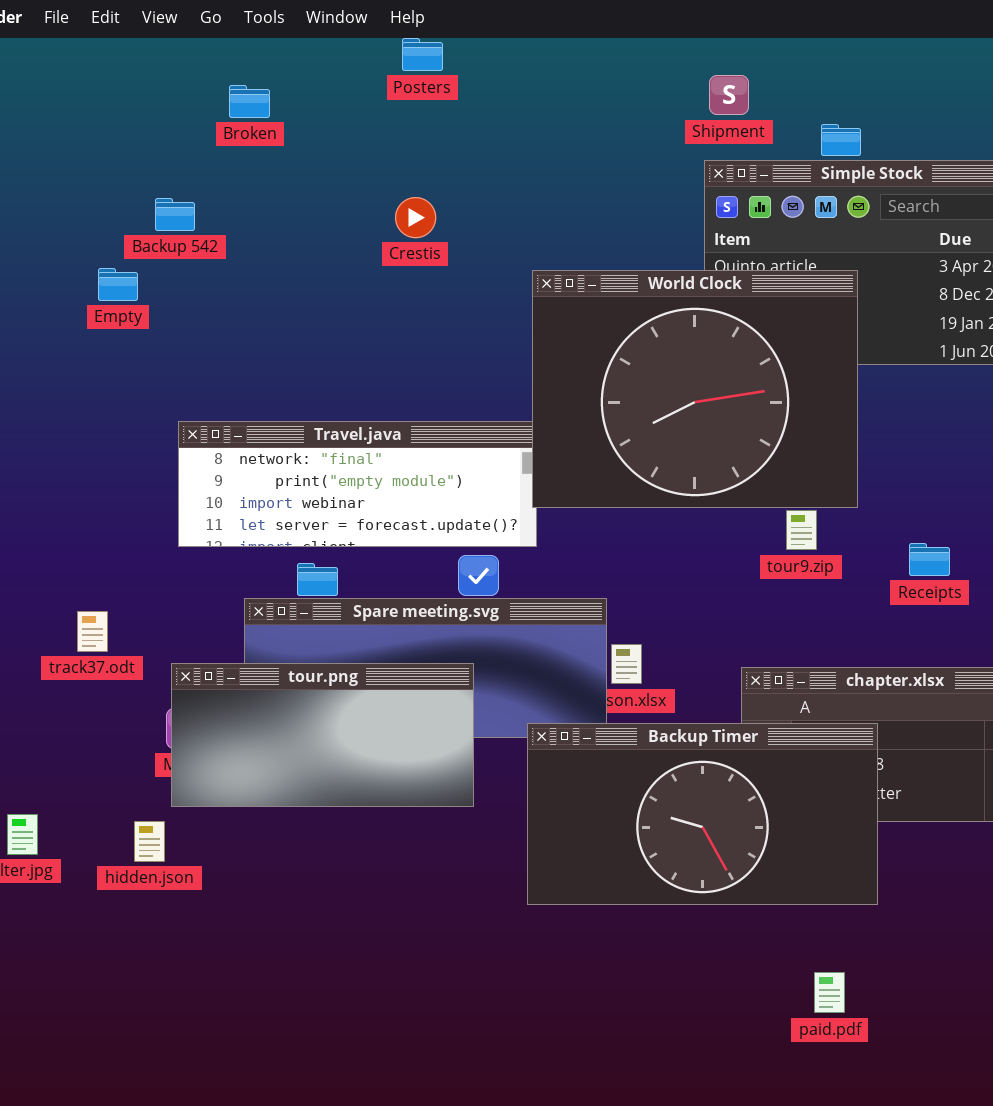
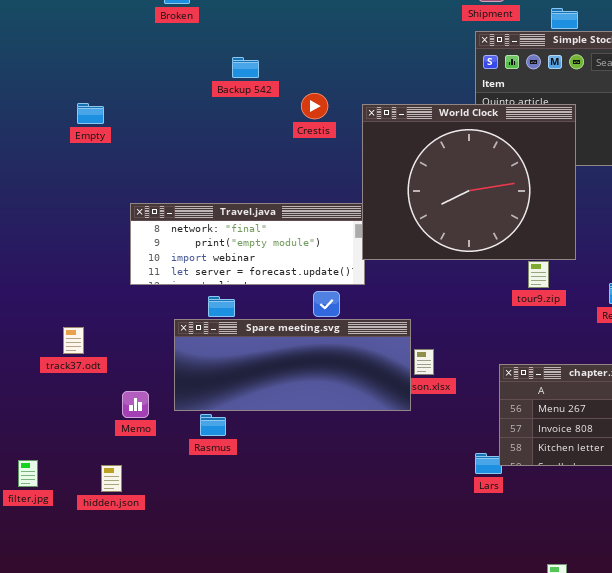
Crestis: [395,197,436,238] -> [301,93,328,119], moved
Backup 542: [155,198,195,231] -> [232,57,259,78], moved
tour.png: [171,663,474,807] -> none, closed
Backup Timer: [527,723,878,905] -> none, closed

